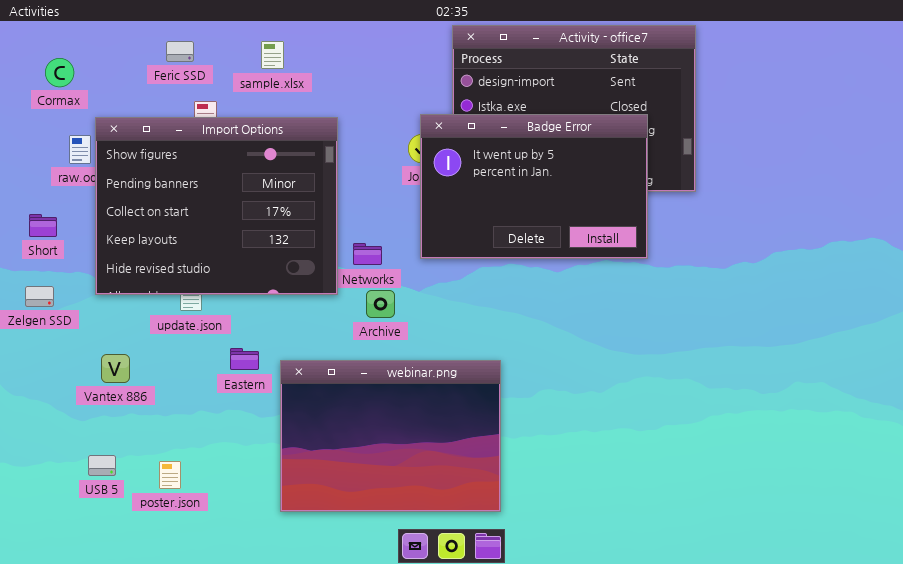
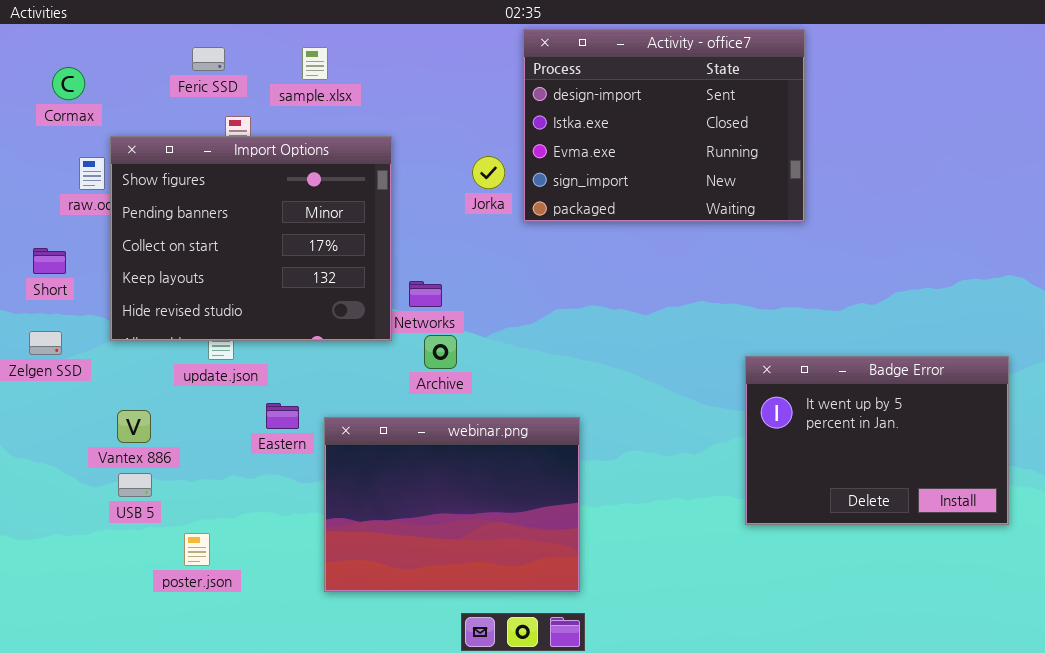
Badge Error: [420,114,648,259] -> [745,356,1009,525], moved
USB 5: [88,455,116,476] -> [118,473,152,497], moved

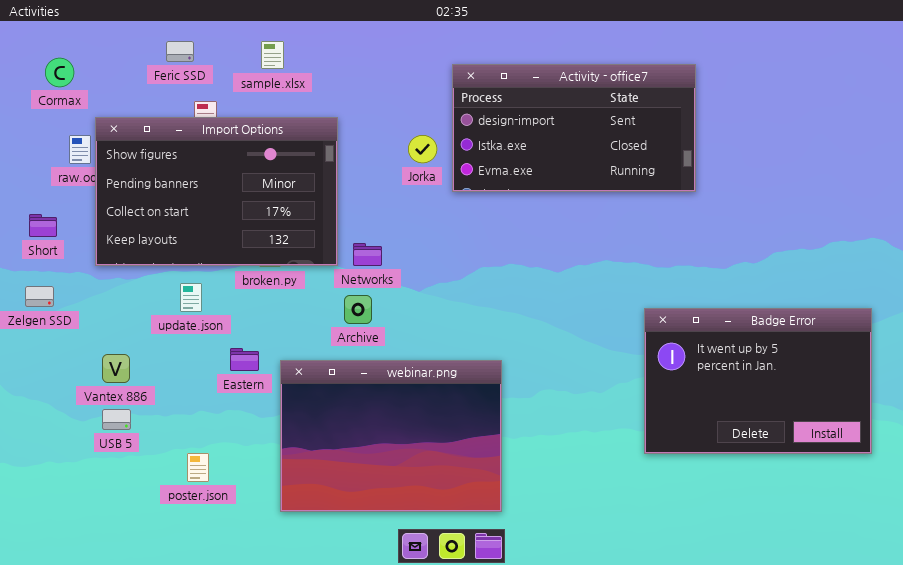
Activity - office7: [523,29,805,222] -> [452,64,696,192], resized
Import Options: [110,136,392,341] -> [95,117,338,266], resized
Archive: [424,335,457,369] -> [344,295,372,324], moved
poster.json: [184,533,210,566] -> [187,453,209,482], moved

